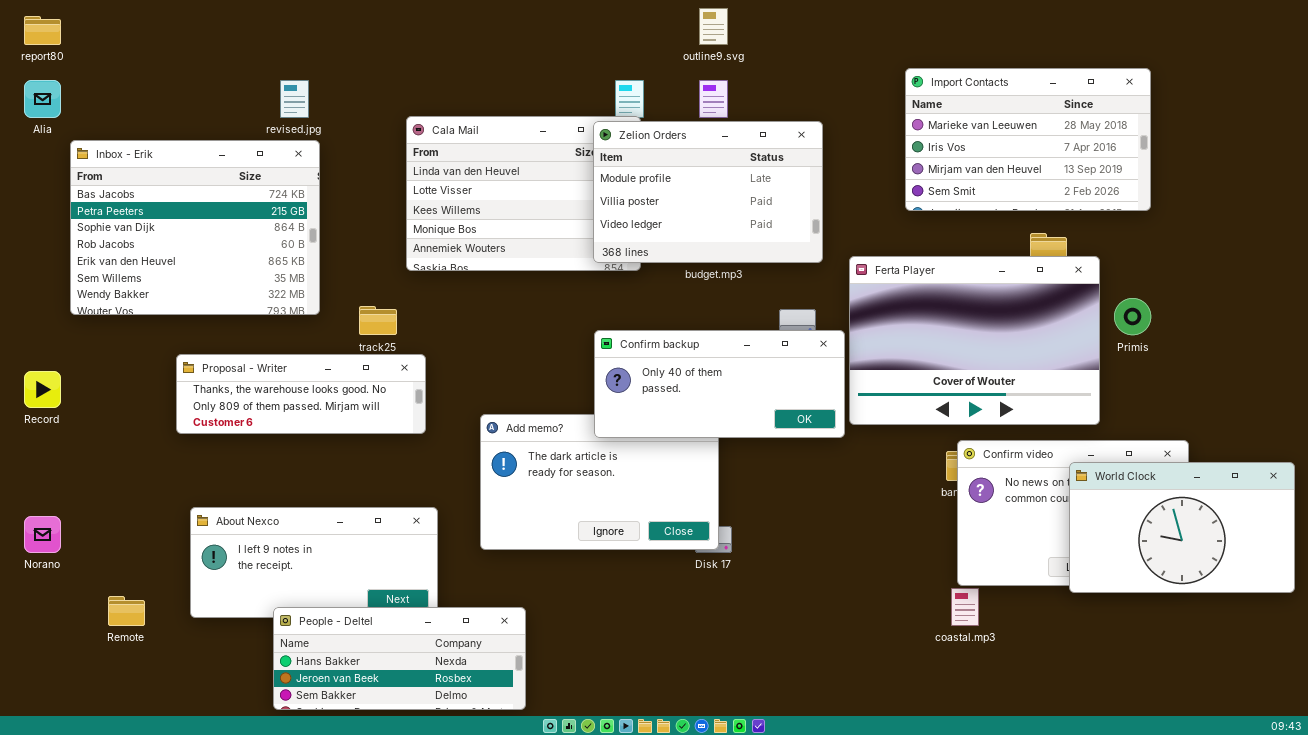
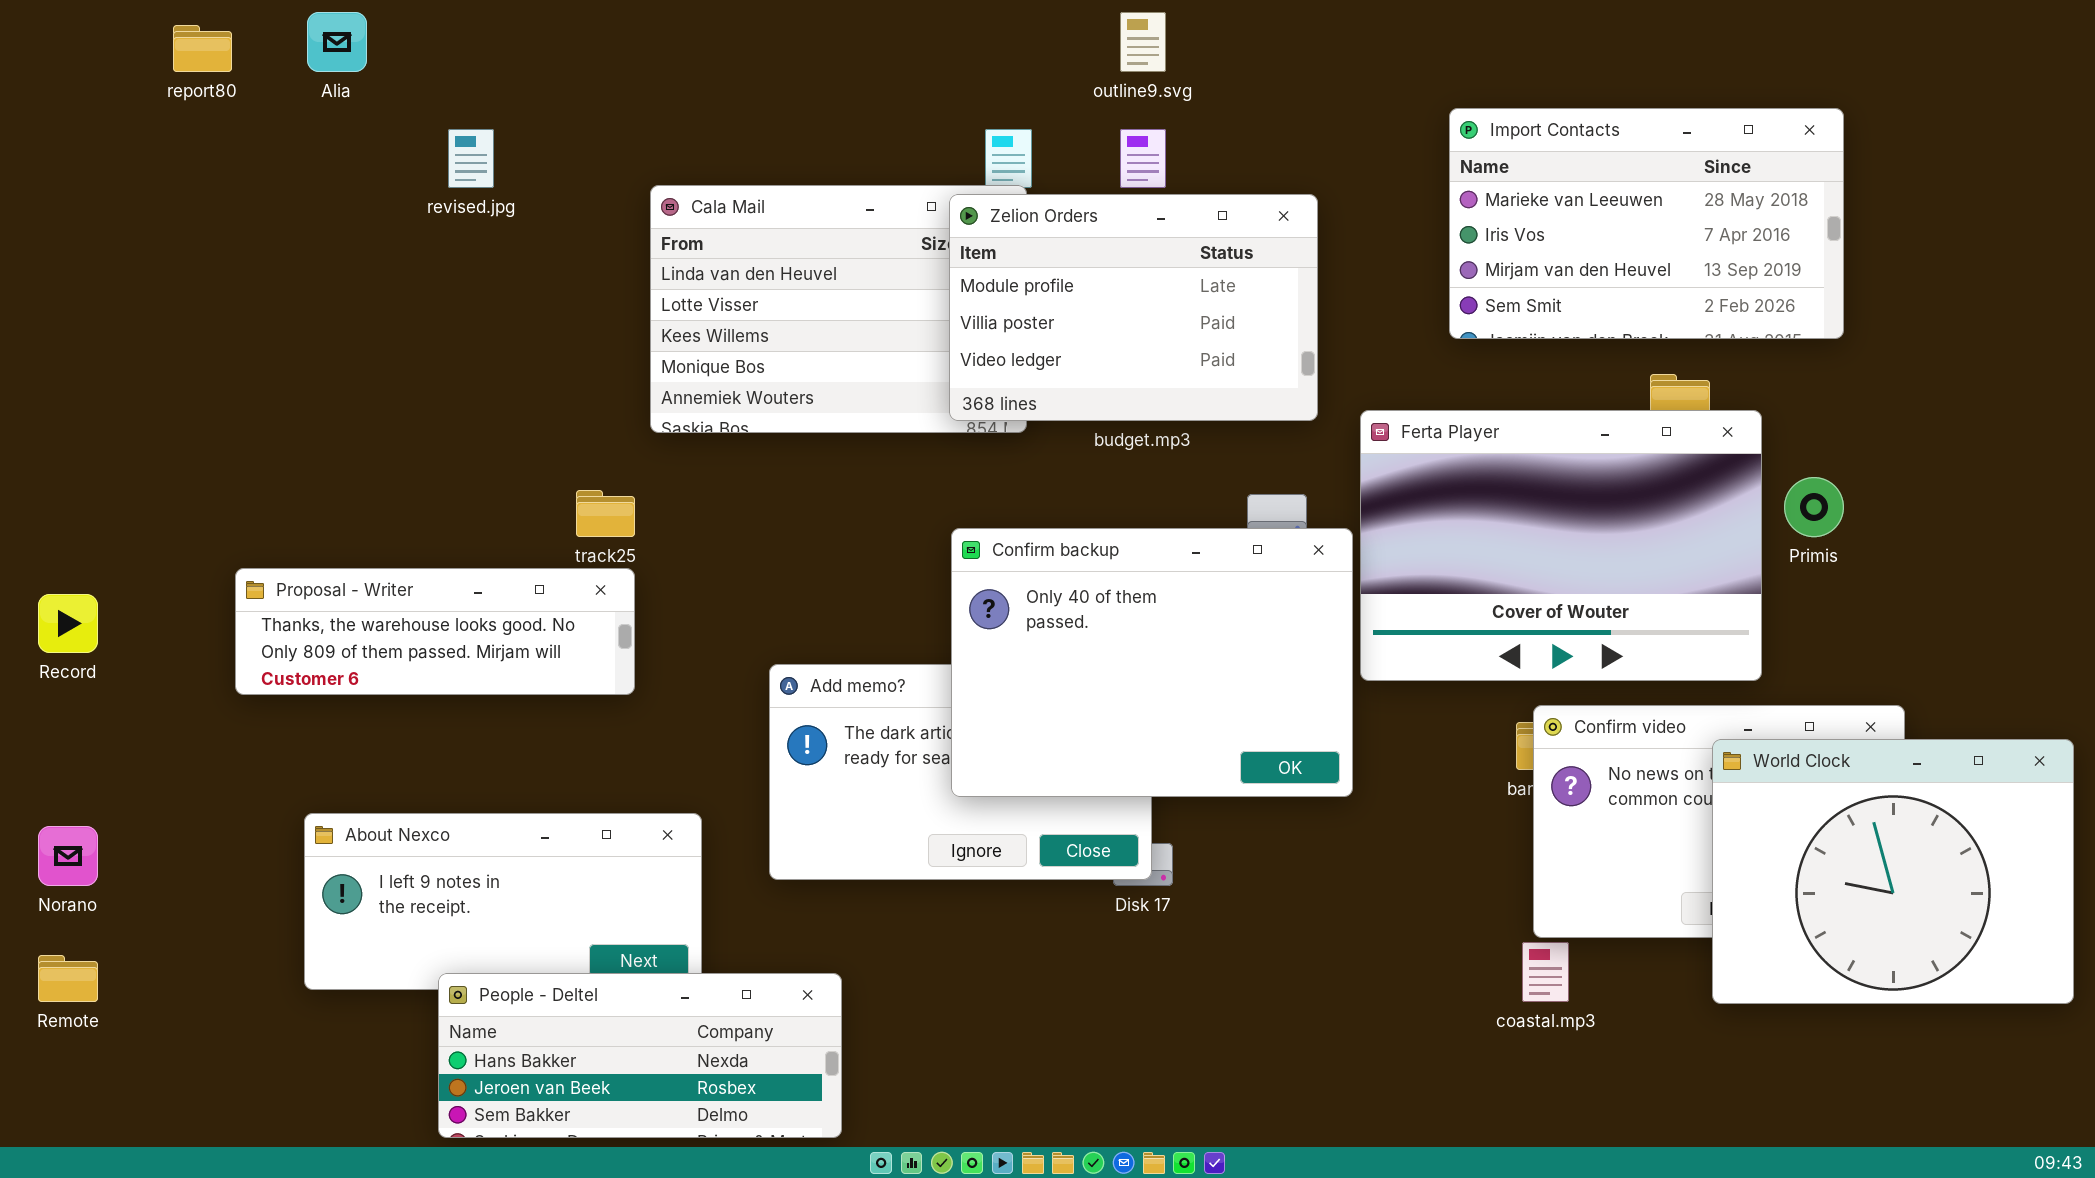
report80: [24,16,61,45] -> [173,25,232,72], moved
Alia: [24,80,61,118] -> [307,12,367,72], moved
Inbox - Erik: [70,140,320,315] -> none, closed
Confirm backup: [594,330,845,438] -> [951,528,1353,797], resized
Proposal - Writer: [176,354,426,434] -> [235,568,635,695], moved
World Clock: [1069,462,1295,593] -> [1712,739,2074,1004], resized
Remote: [108,596,145,626] -> [38,955,98,1002], moved

